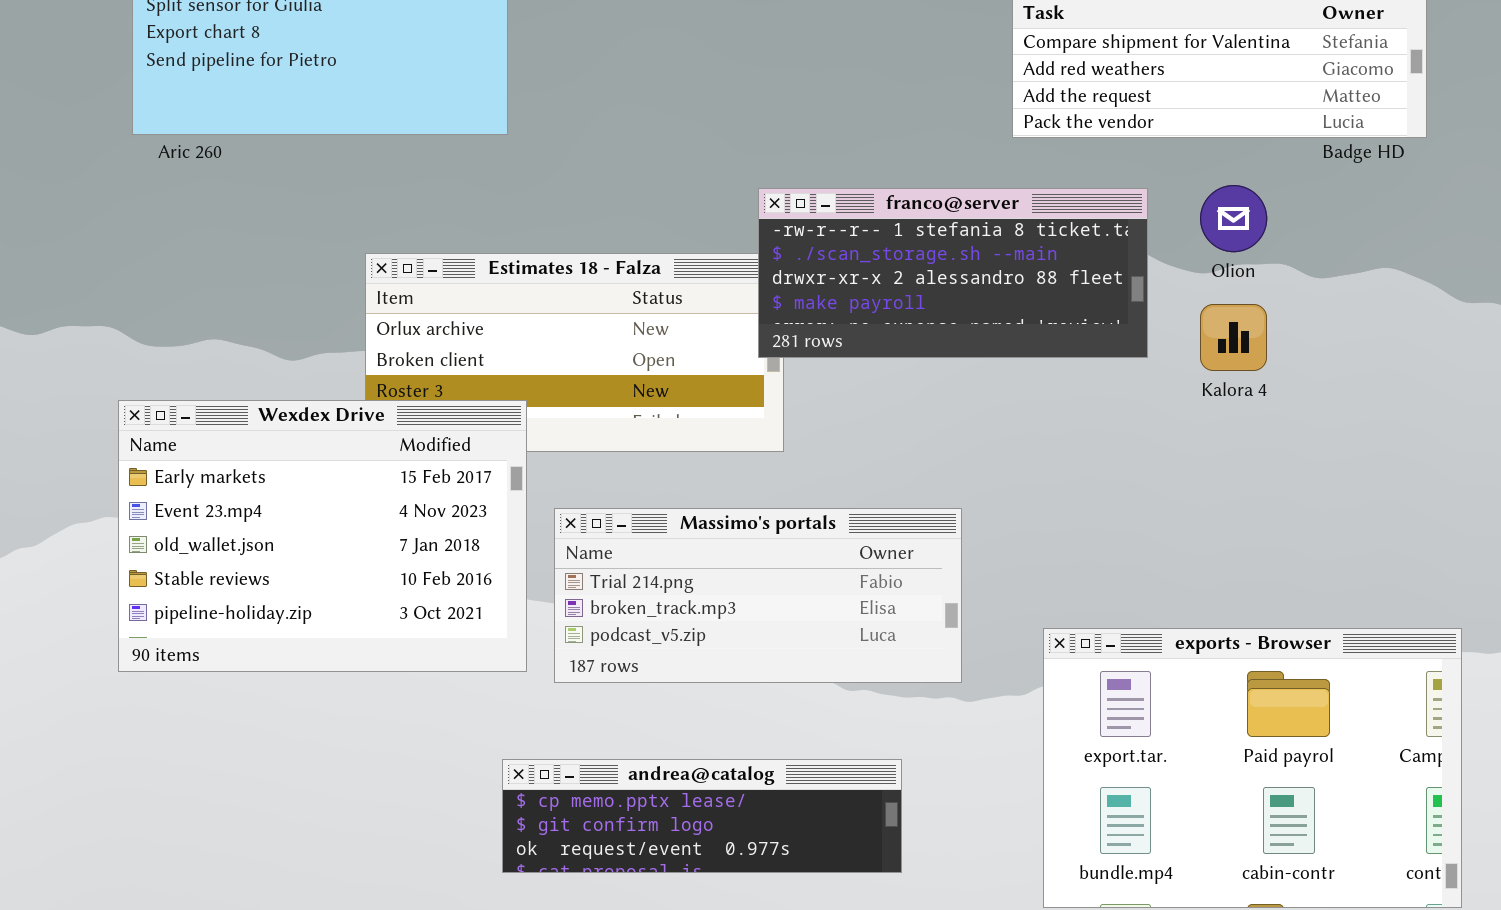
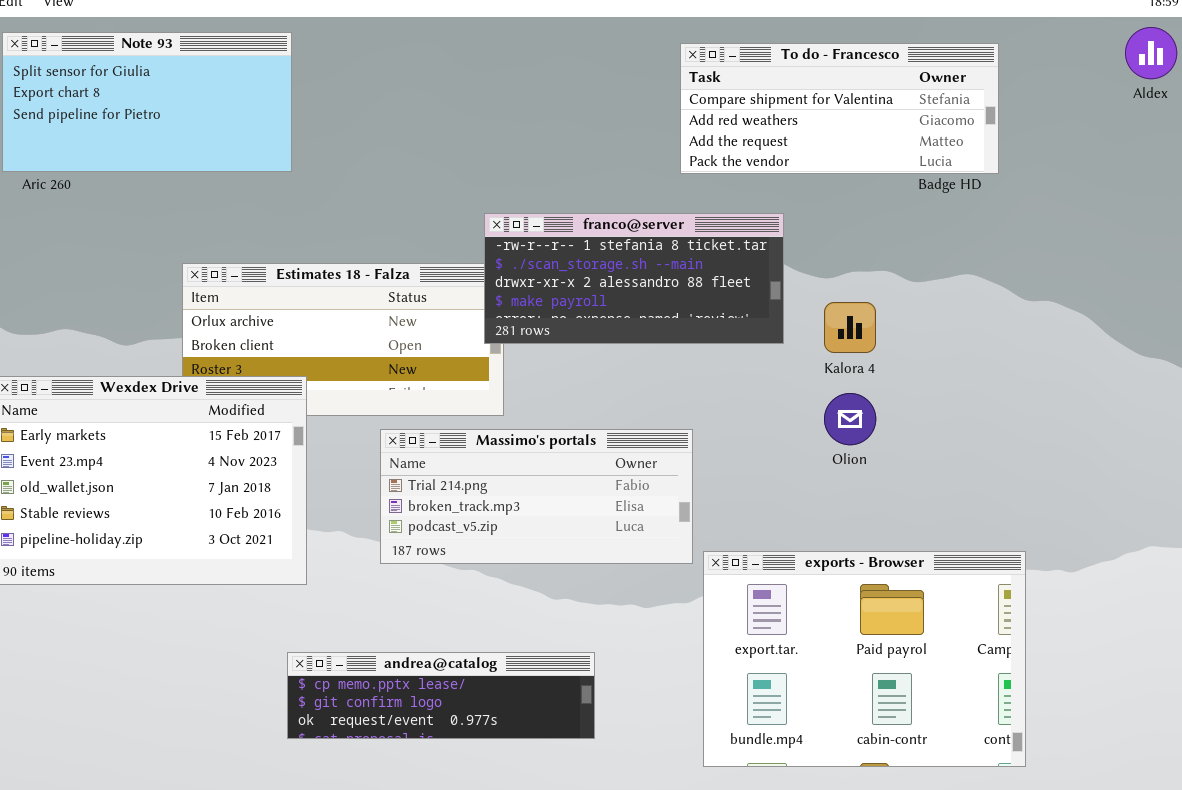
Olion: [1200,185,1267,252] -> [824,393,876,445], moved
Massimo's portals: [554,508,962,683] -> [380,429,693,564], moved

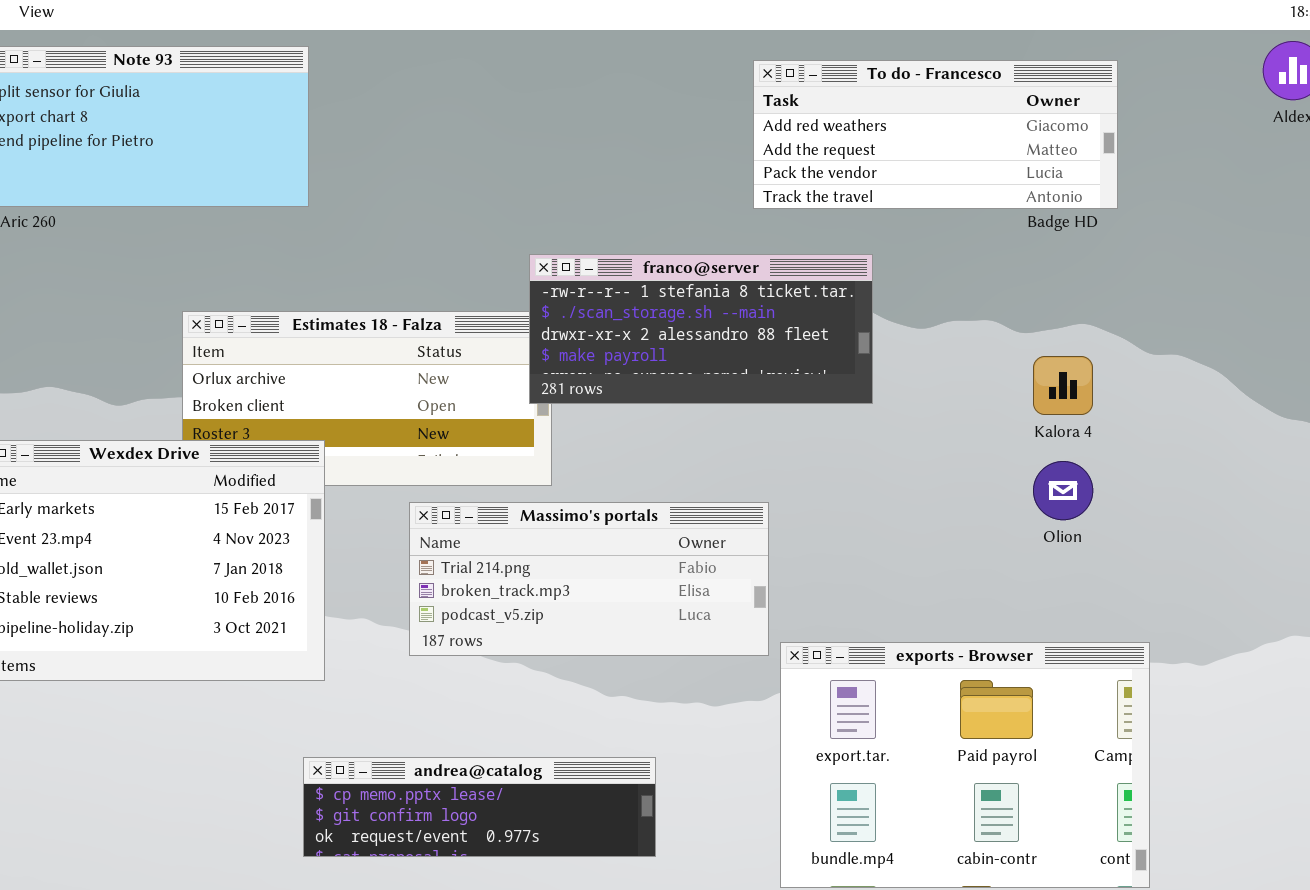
To do - Francesco: [680,43,999,174] -> [753,60,1118,209], scrolled down 1 row
Kalora 4: [824,302,876,353] -> [1033,356,1093,415], moved
Olion: [824,393,876,445] -> [1033,461,1093,520], moved

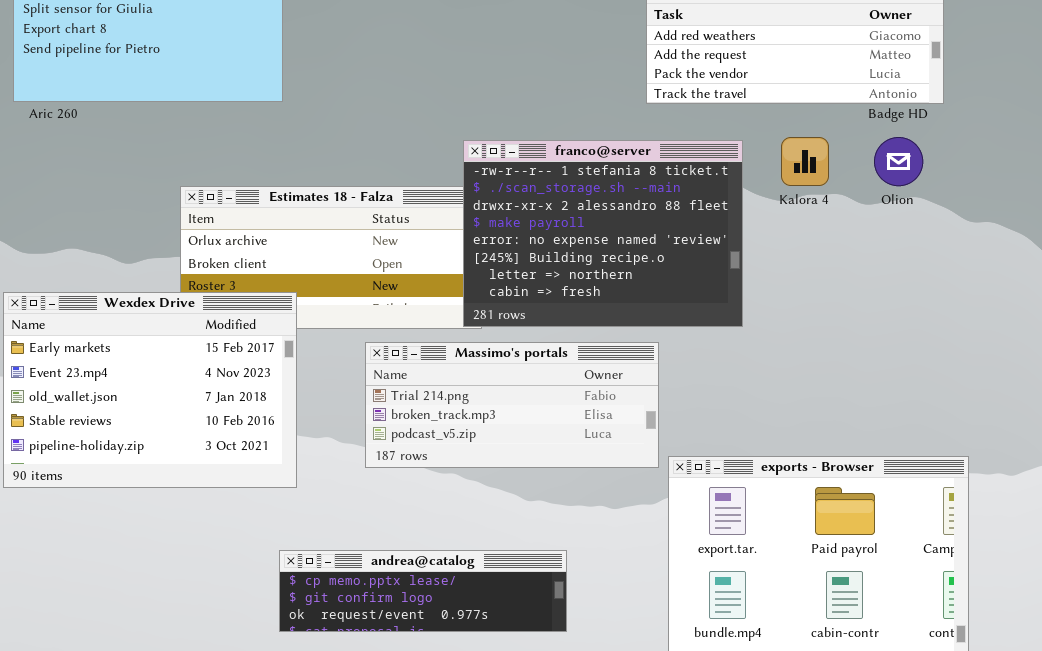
franco@server: [529,254,873,404] -> [463,140,743,327], resized
Kalora 4: [1033,356,1093,415] -> [781,137,829,186], moved
Olion: [1033,461,1093,520] -> [874,137,923,186], moved

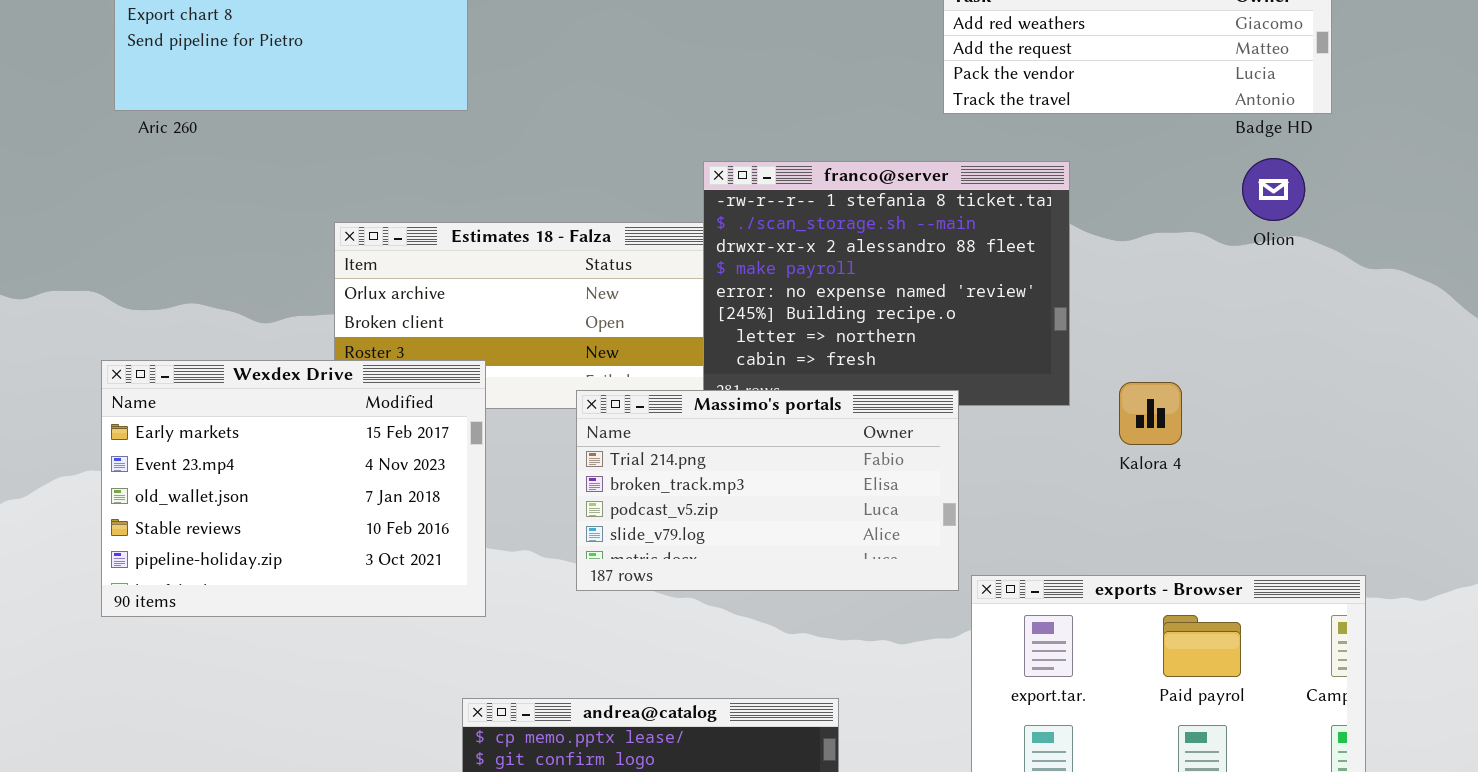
Kalora 4: [781,137,829,186] -> [1119,382,1182,445], moved
Massimo's portals: [365,342,659,468] -> [576,390,959,591], resized

